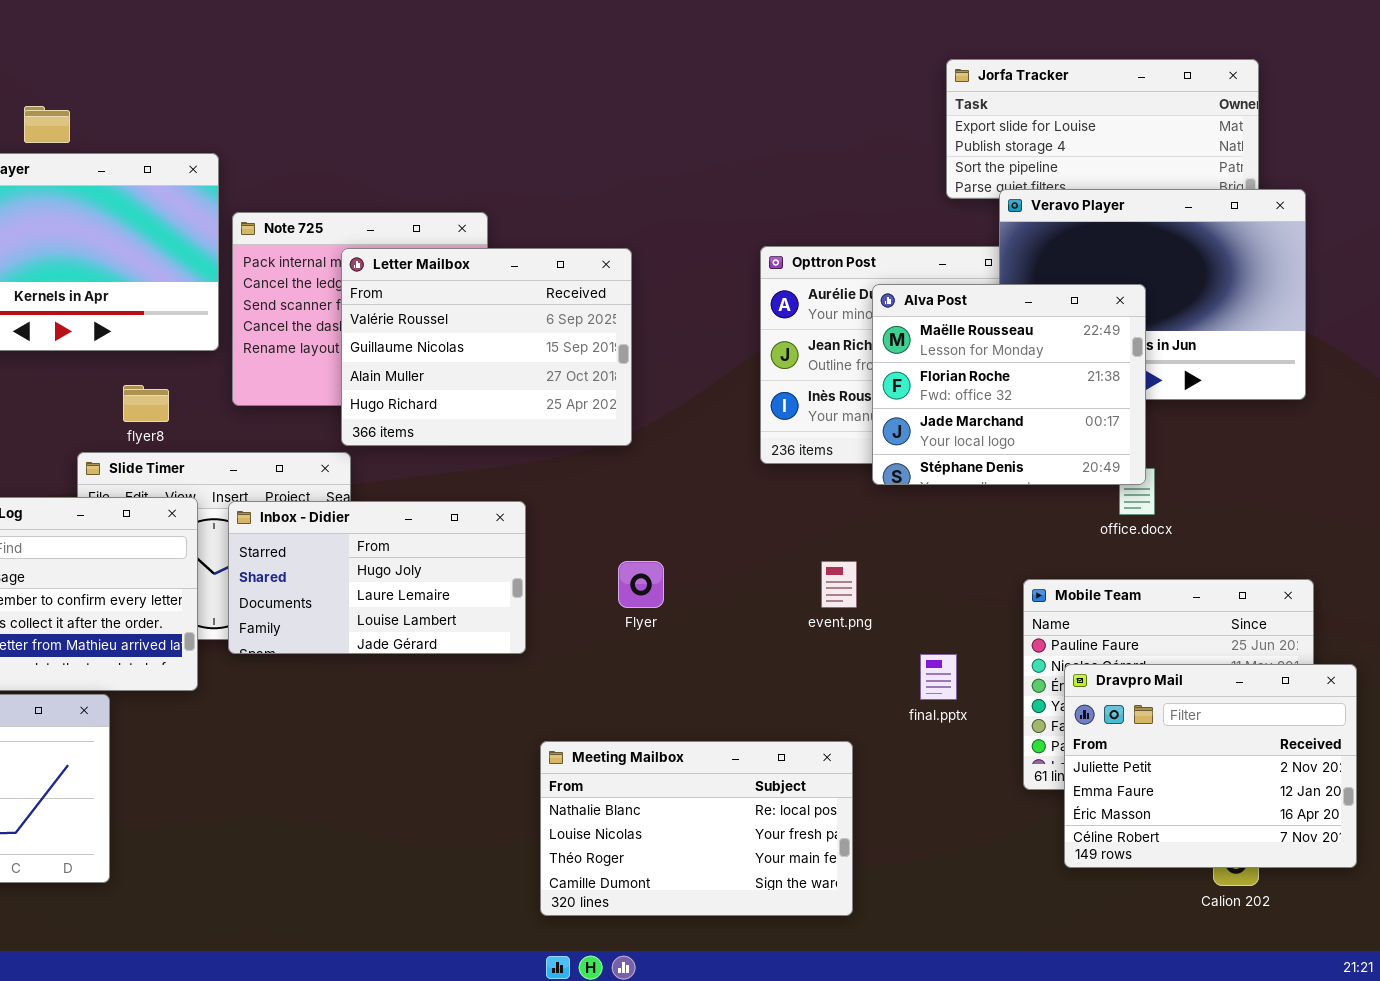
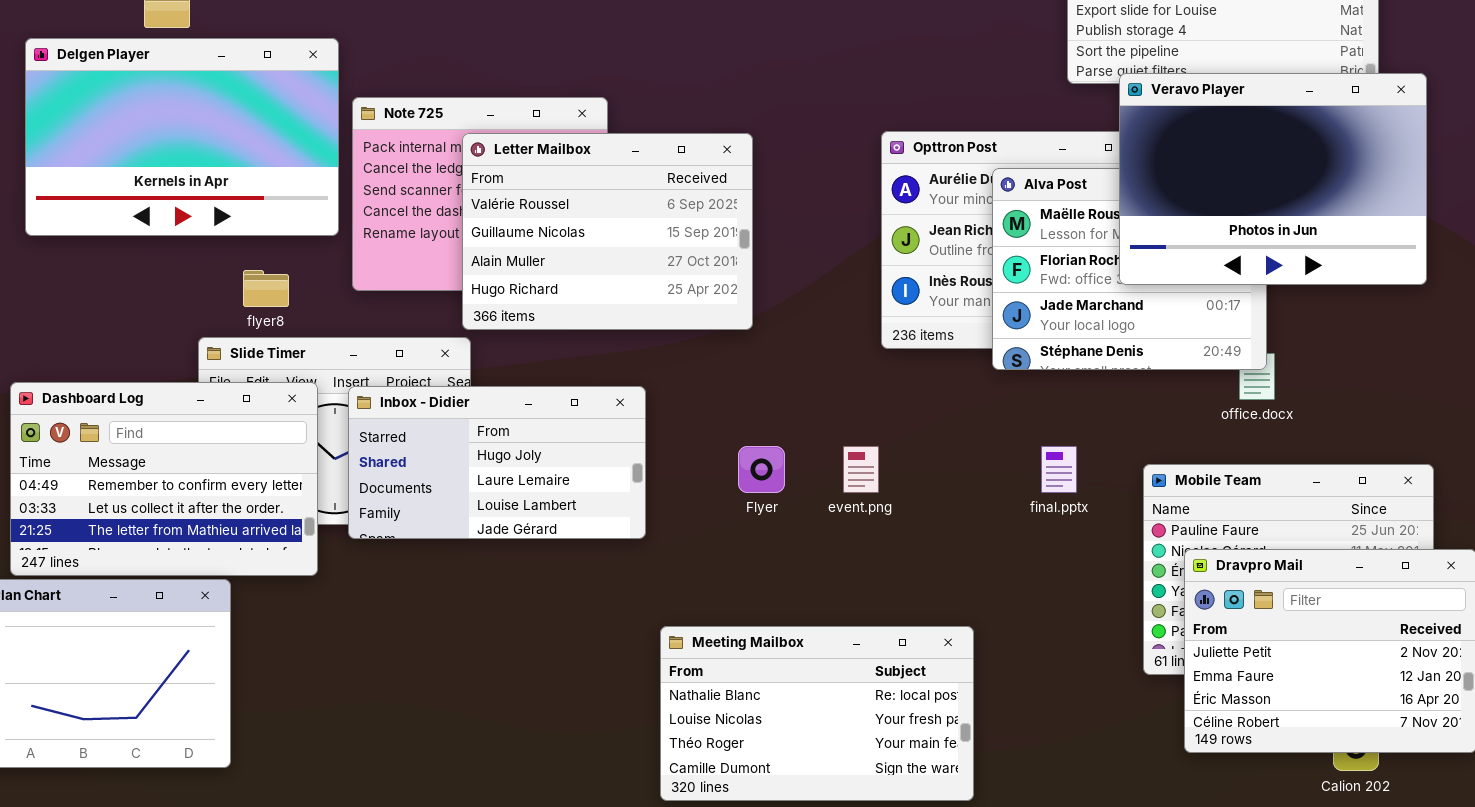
Veravo Player: [999,189,1306,400] -> [1119,73,1427,285], raised
event.png: [821,561,857,608] -> [843,446,879,493], moved
final.pptx: [920,654,957,700] -> [1041,446,1077,493], moved

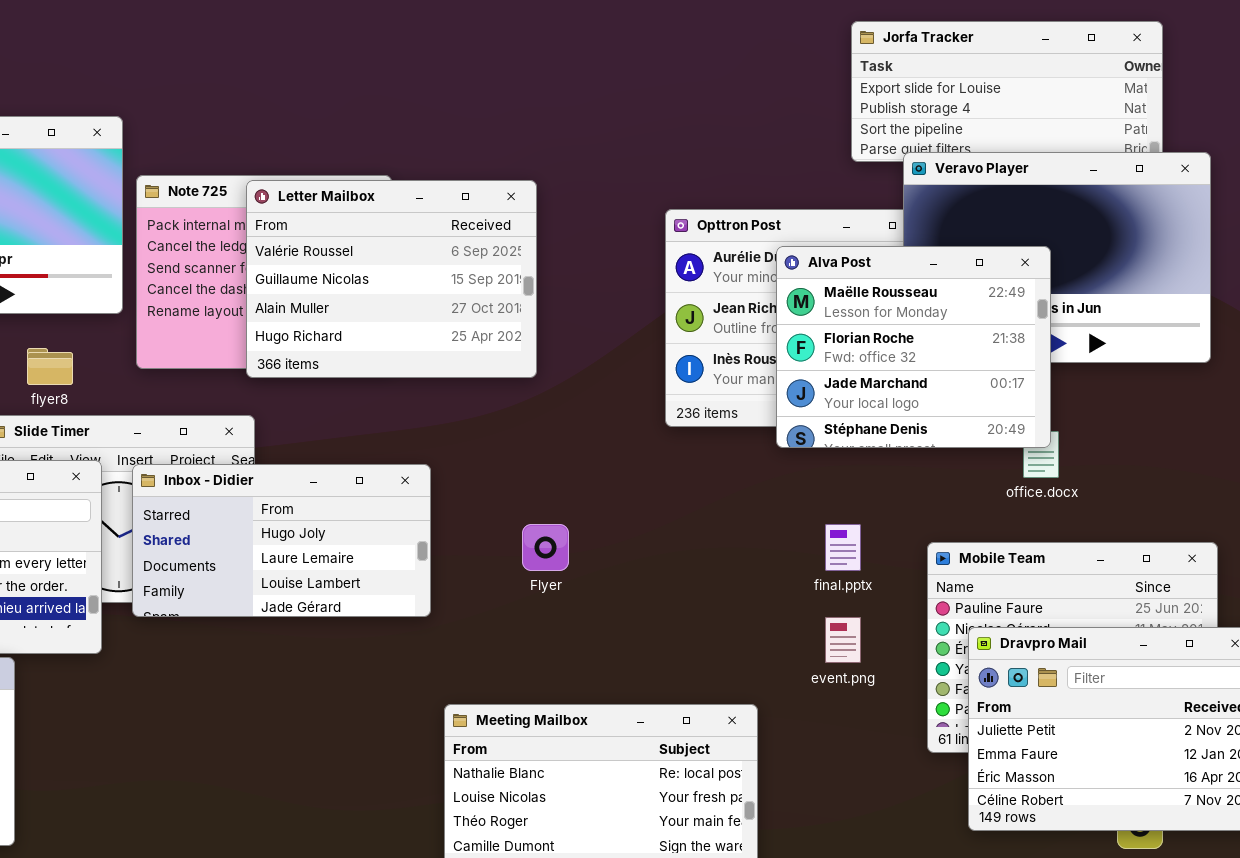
Letter Mailbox: [462,133,753,330] -> [246,180,537,378], moved
Alva Post: [992,168,1267,370] -> [776,246,1051,448], raised
event.png: [843,446,879,493] -> [825,617,861,663], moved

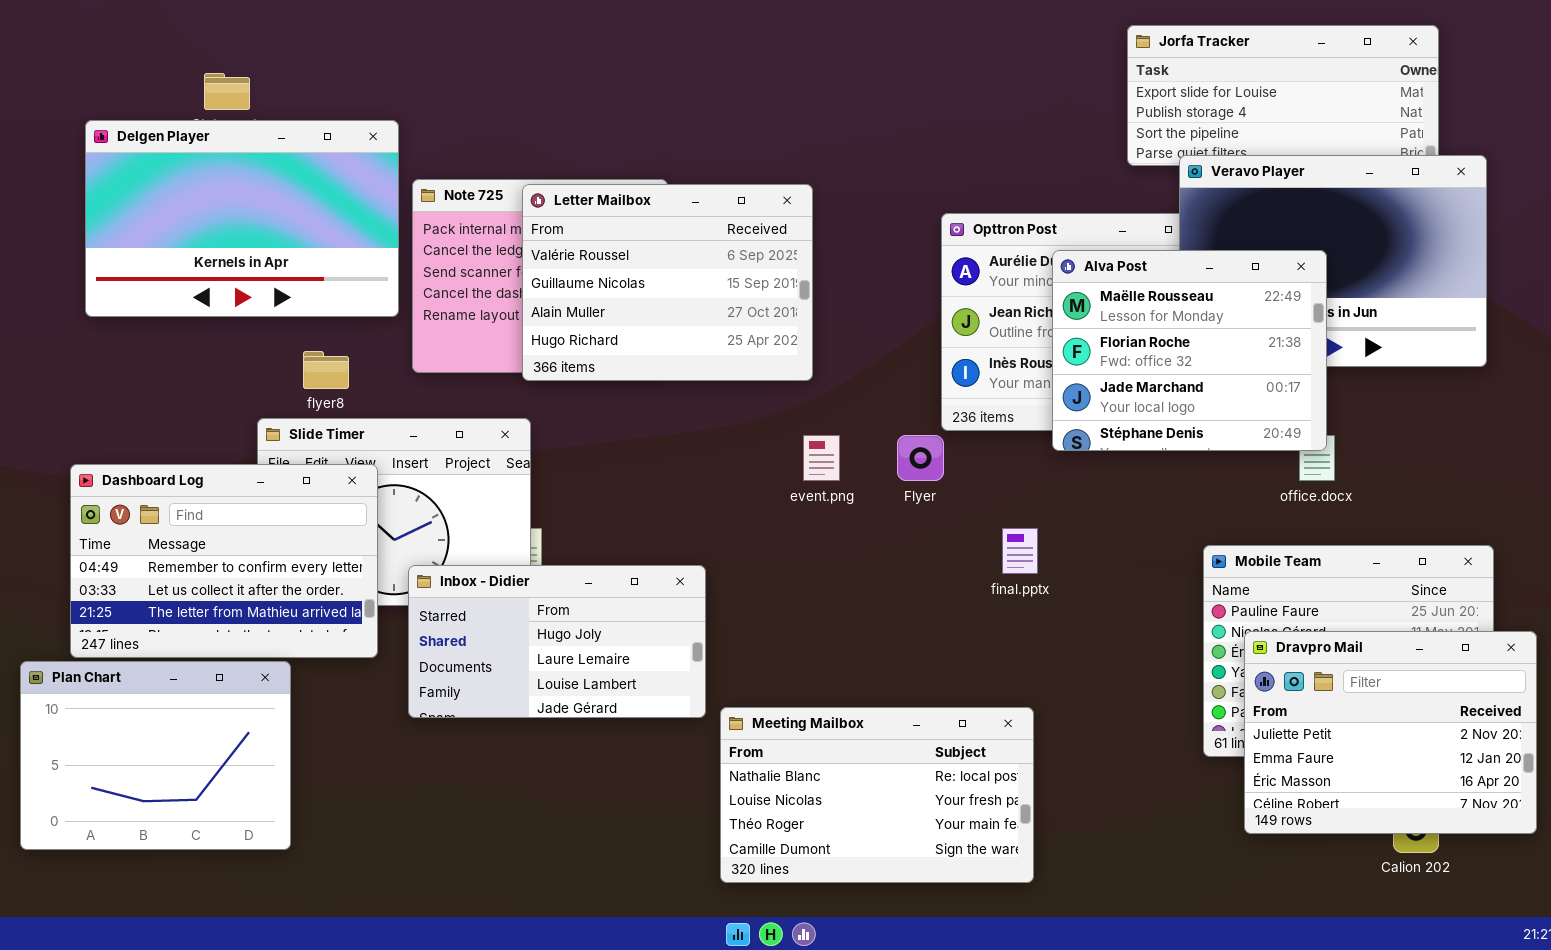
Inbox - Didier: [132,464,431,617] -> [408,565,706,718], moved
Flyer: [522,524,569,571] -> [897,435,944,481], moved
final.pptx: [825,524,861,571] -> [1002,528,1038,574], moved
event.png: [825,617,861,663] -> [803,435,840,481], moved

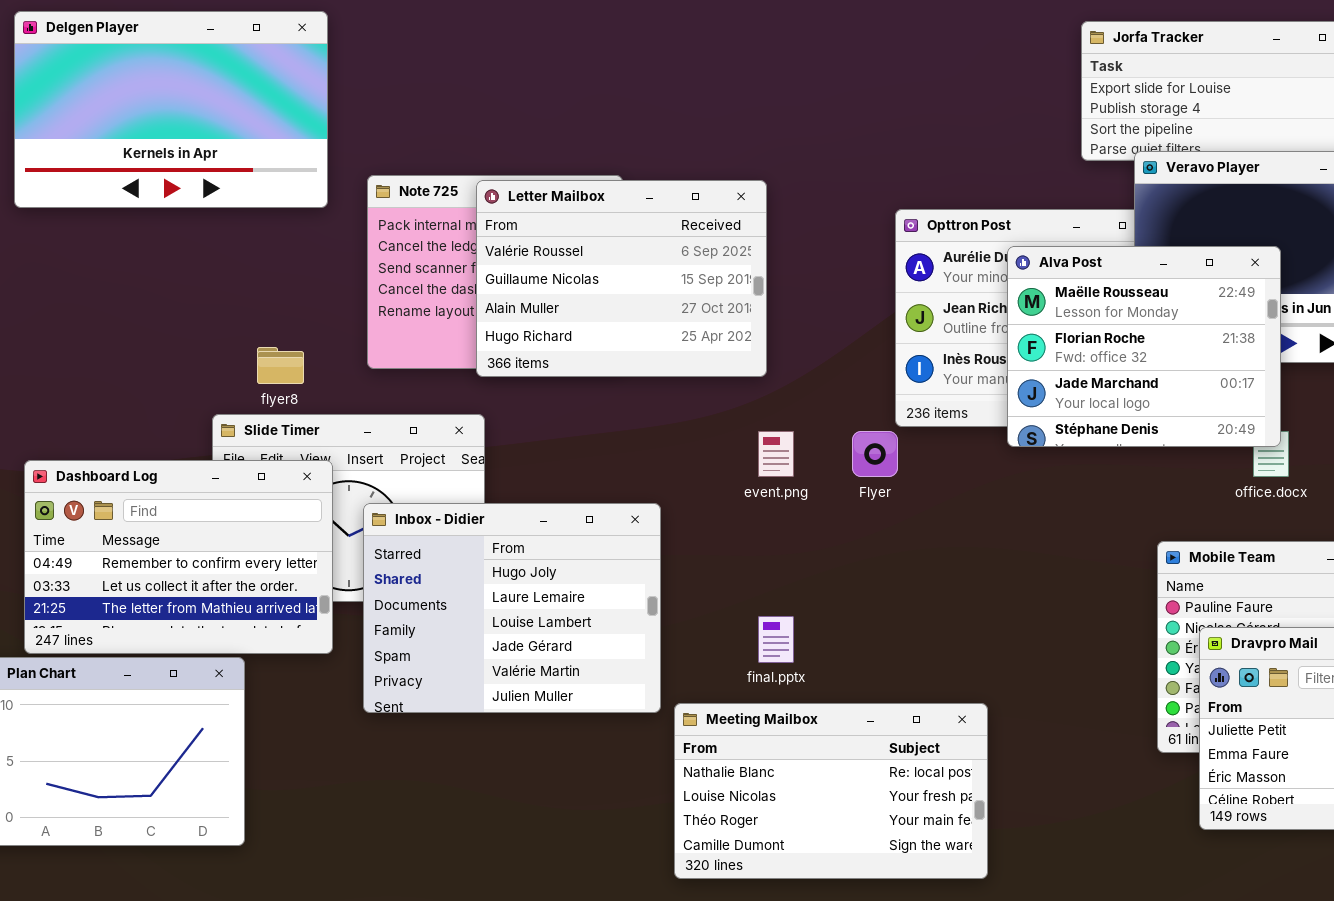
Delgen Player: [85,120,399,317] -> [14,11,328,208], moved
final.pptx: [1002,528,1038,574] -> [758,616,794,663], moved
Inbox - Didier: [408,565,706,718] -> [363,503,661,713], resized

